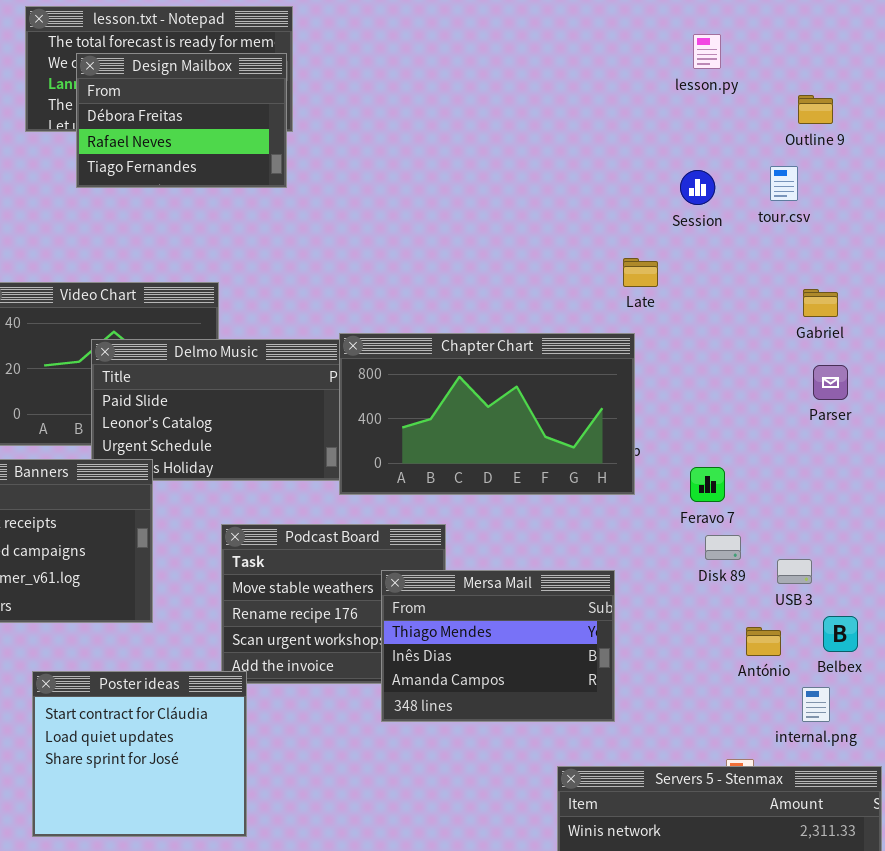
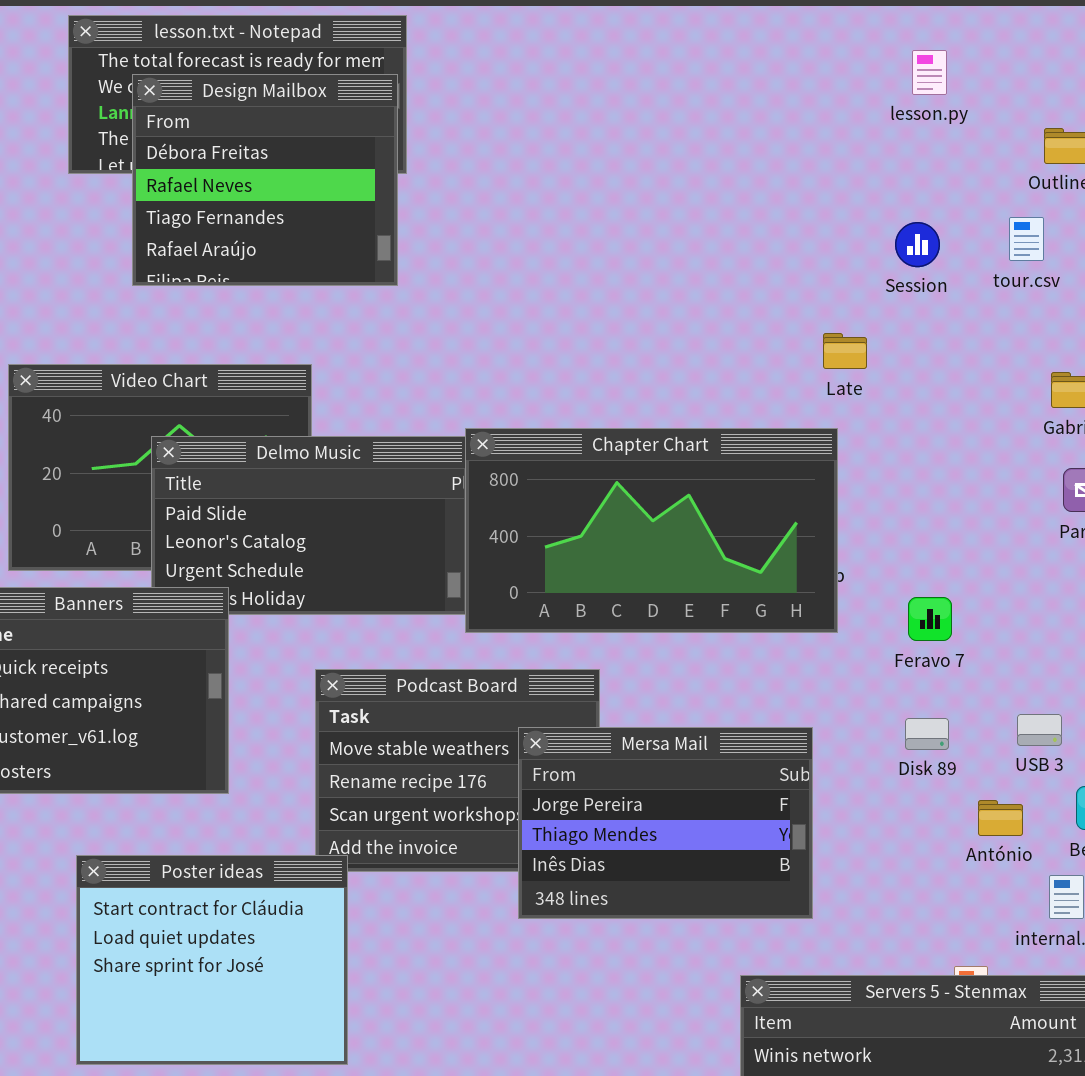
Design Mailbox: [76,53,287,188] -> [132,74,398,286], resized
Disk 89: [705,535,741,560] -> [905,718,949,750], moved
Mersa Mail: [381,570,615,722] -> [518,727,813,919], scrolled up 1 row

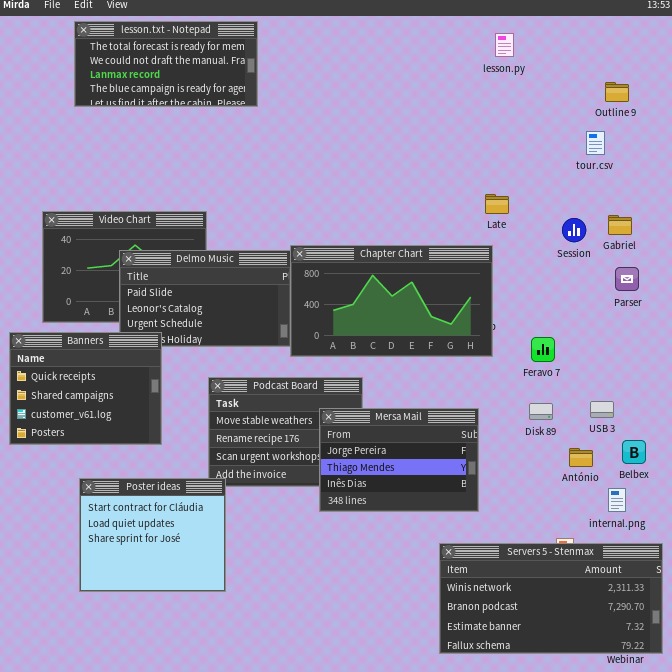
lesson.py: [912,50,947,95] -> [495,33,514,57], moved
Design Mailbox: [132,74,398,286] -> none, closed
Session: [895,222,940,267] -> [562,218,586,242], moved

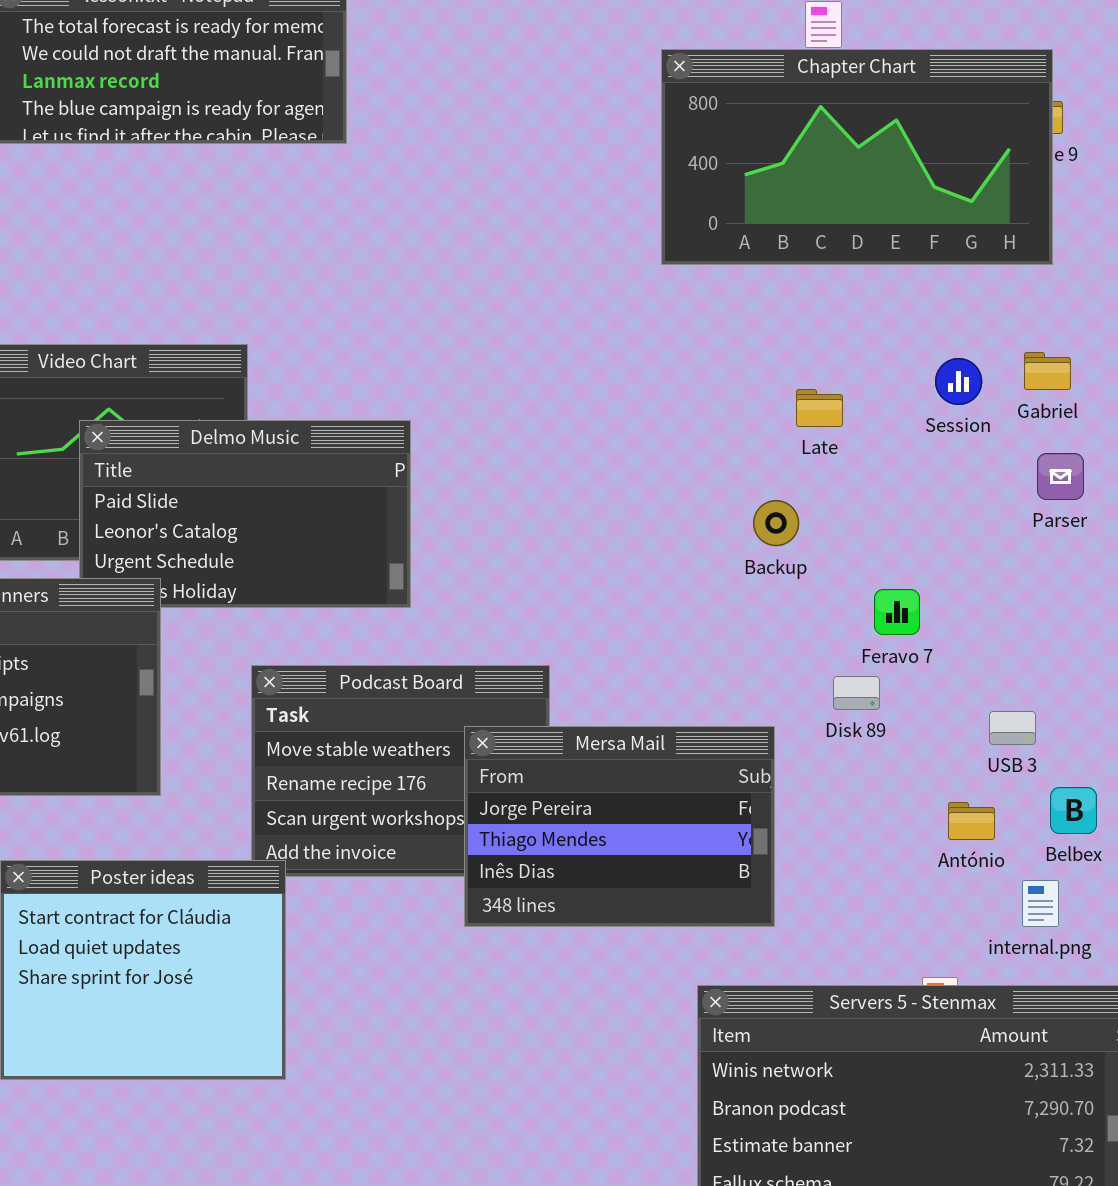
Late: [485,194,509,214] -> [796,389,843,427], moved
Chapter Chart: [290,245,493,357] -> [661,49,1053,265], moved
Disk 89: [529,403,553,420] -> [833,676,880,710], moved

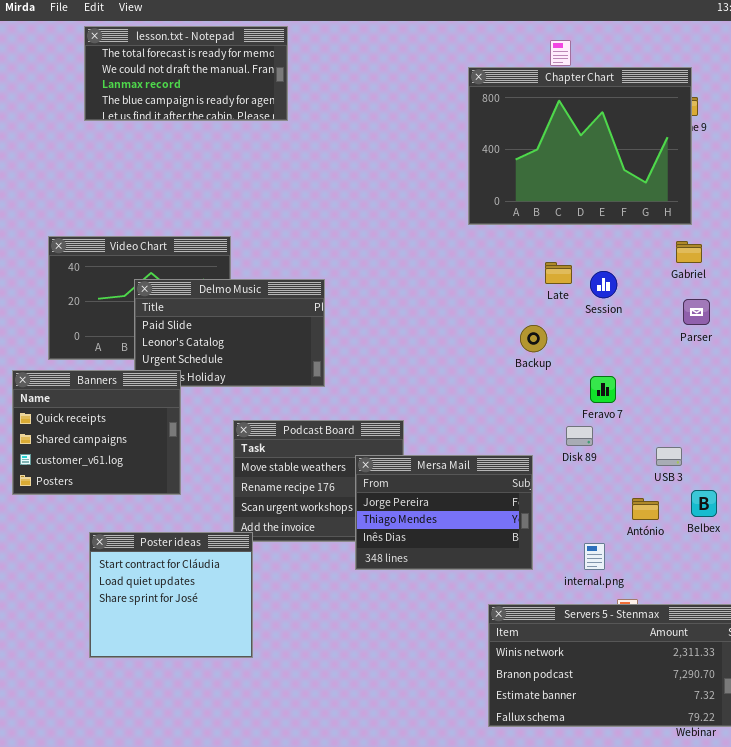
Chapter Chart: [661,49,1053,265] -> [468,67,692,225], resized
Session: [935,358,982,405] -> [590,271,617,298], moved
internal.png: [1022,880,1059,927] -> [584,543,605,570], moved

